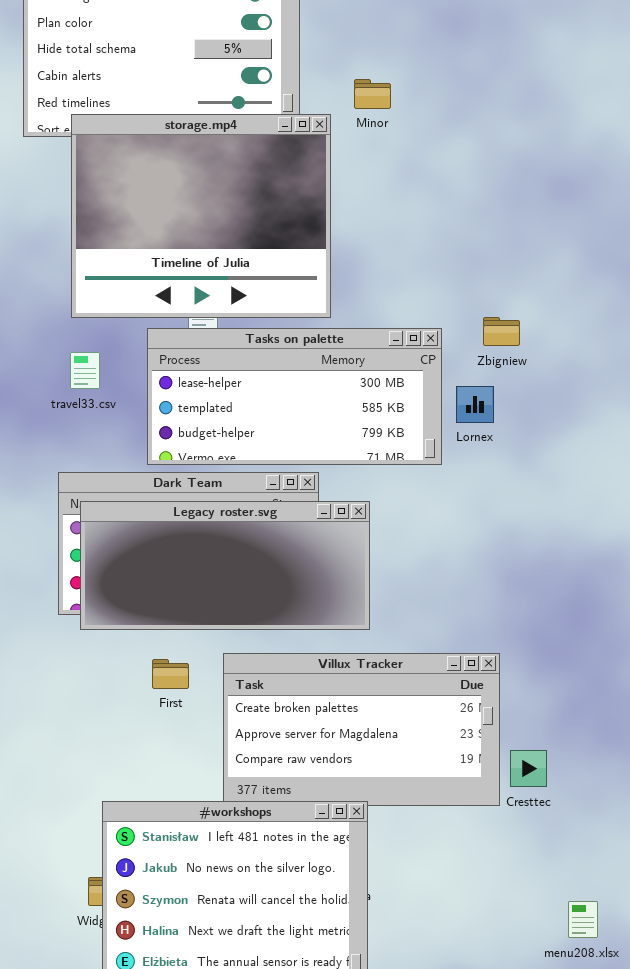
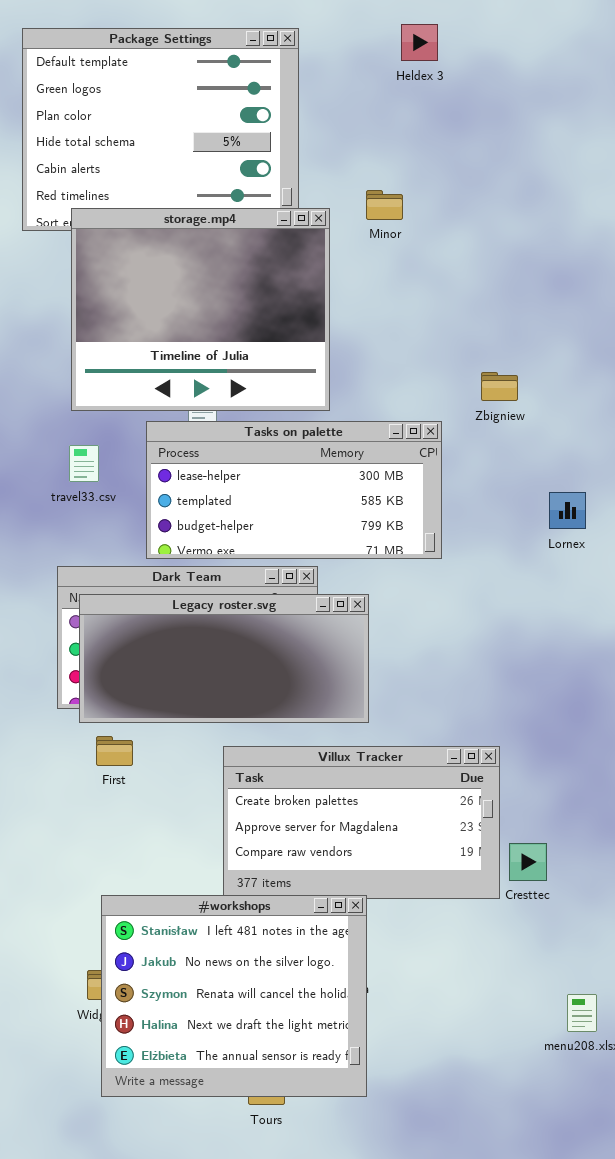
Minor: [354,79,391,109] -> [366,190,403,220], moved
Zbigniew: [483,317,520,346] -> [481,372,518,401], moved
Lornex: [456,386,494,423] -> [549,492,586,529], moved
First: [152,659,189,689] -> [96,736,133,766], moved

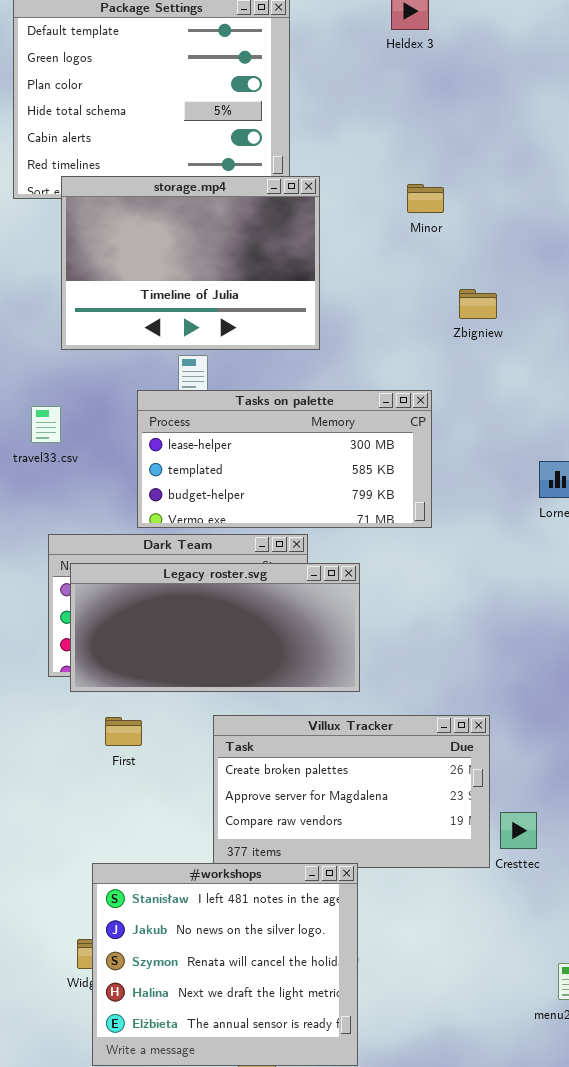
Minor: [366,190,403,220] -> [407,184,444,213], moved
storage.mp4: [71,208,330,411] -> [61,176,320,350], resized
Zbigniew: [481,372,518,401] -> [459,289,497,319], moved
travel33.csv: [69,445,99,482] -> [31,406,61,443], moved
First: [96,736,133,766] -> [105,717,142,746], moved

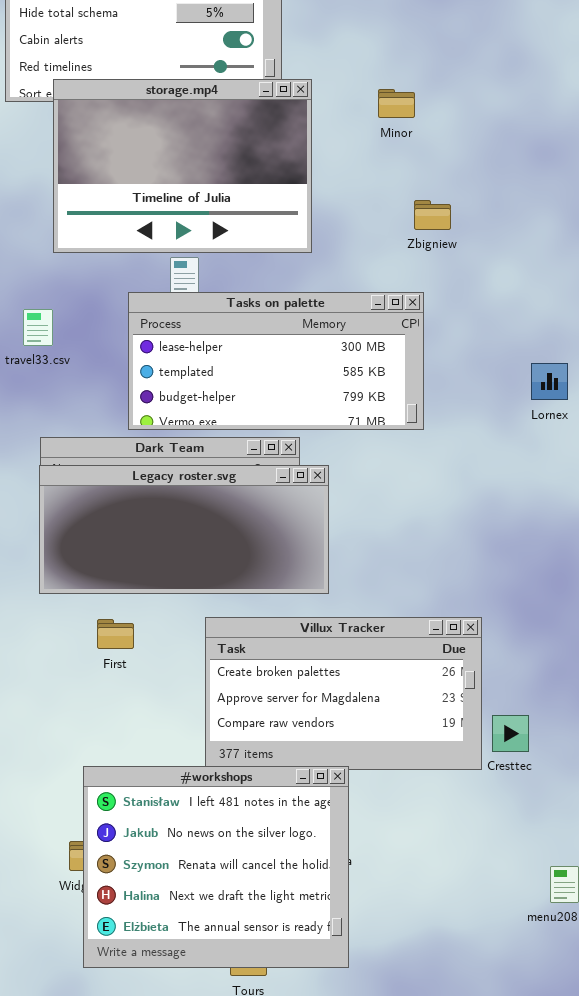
Minor: [407,184,444,213] -> [378,89,415,118], moved
Zbigniew: [459,289,497,319] -> [414,200,451,230], moved
Legacy roster.svg: [70,563,360,692] -> [39,465,329,594], moved

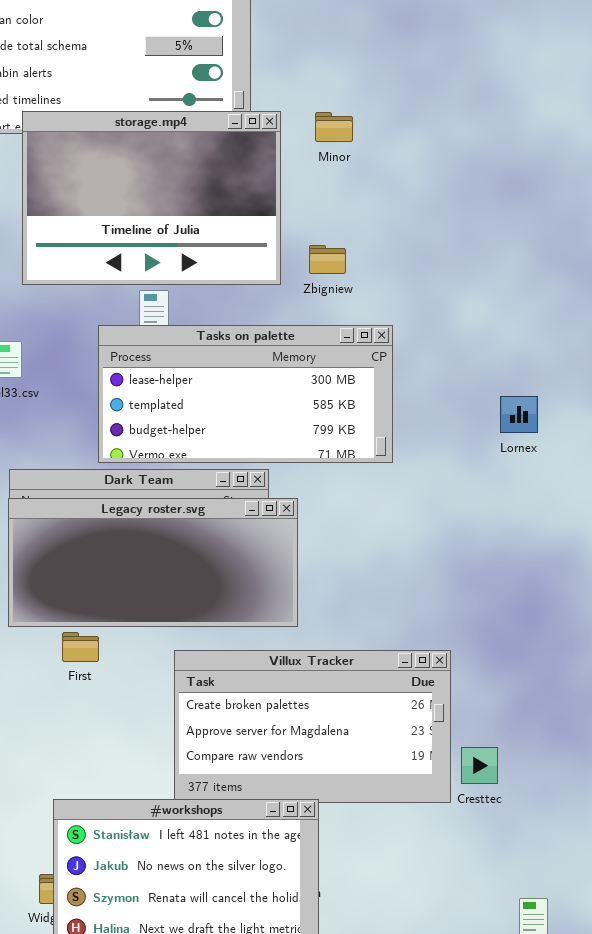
Minor: [378,89,415,118] -> [315,112,353,142], moved
Zbigniew: [414,200,451,230] -> [309,245,346,274], moved
First: [97,619,134,649] -> [62,632,99,662], moved

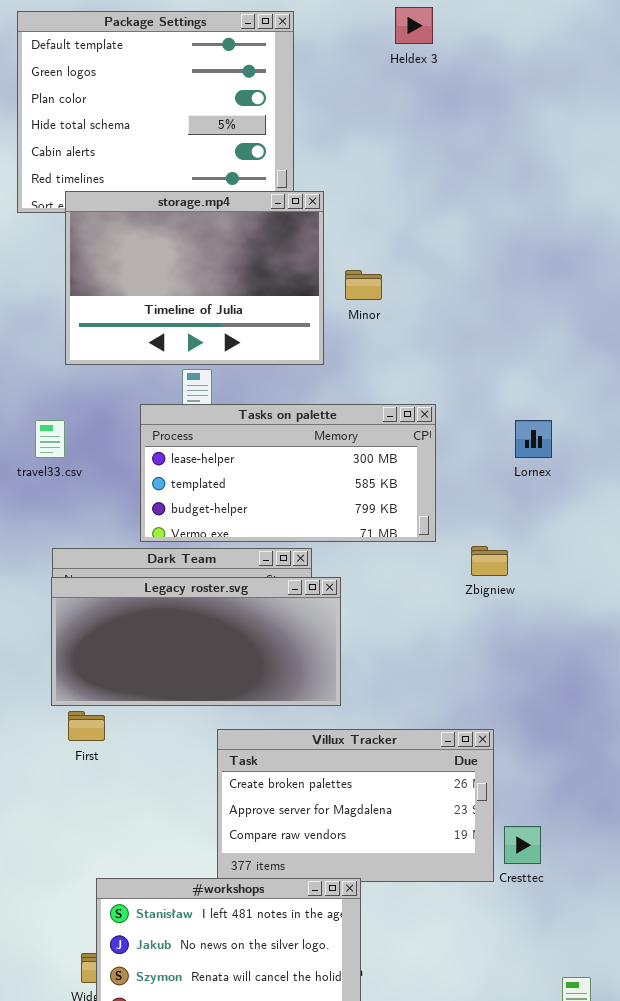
Minor: [315,112,353,142] -> [345,270,382,300], moved
Zbigniew: [309,245,346,274] -> [471,546,508,576], moved
Lornex: [500,396,538,433] -> [515,420,552,458], moved
First: [62,632,99,662] -> [68,711,105,741], moved

